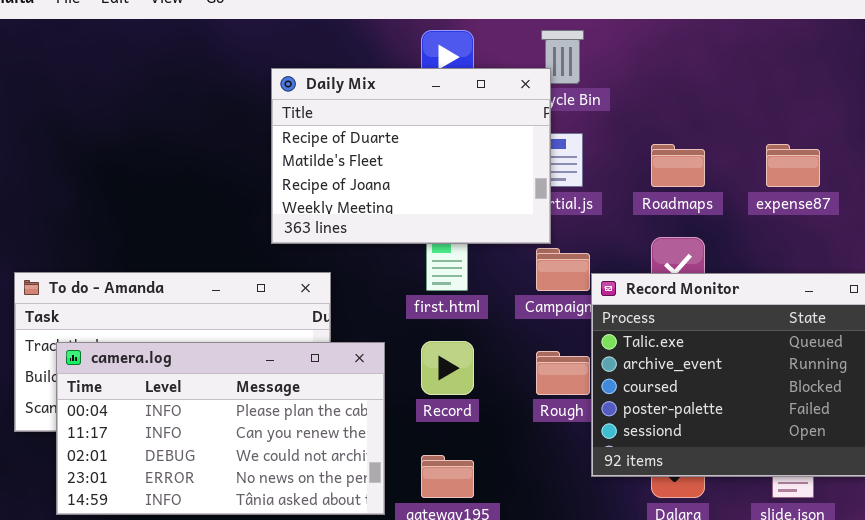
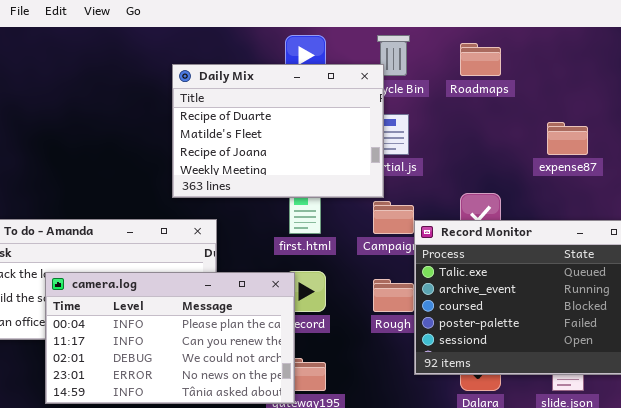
Roadmaps: [651,144,705,187] -> [460,43,501,76], moved
camera.log: [56,342,385,515] -> [45,272,295,404], moved

